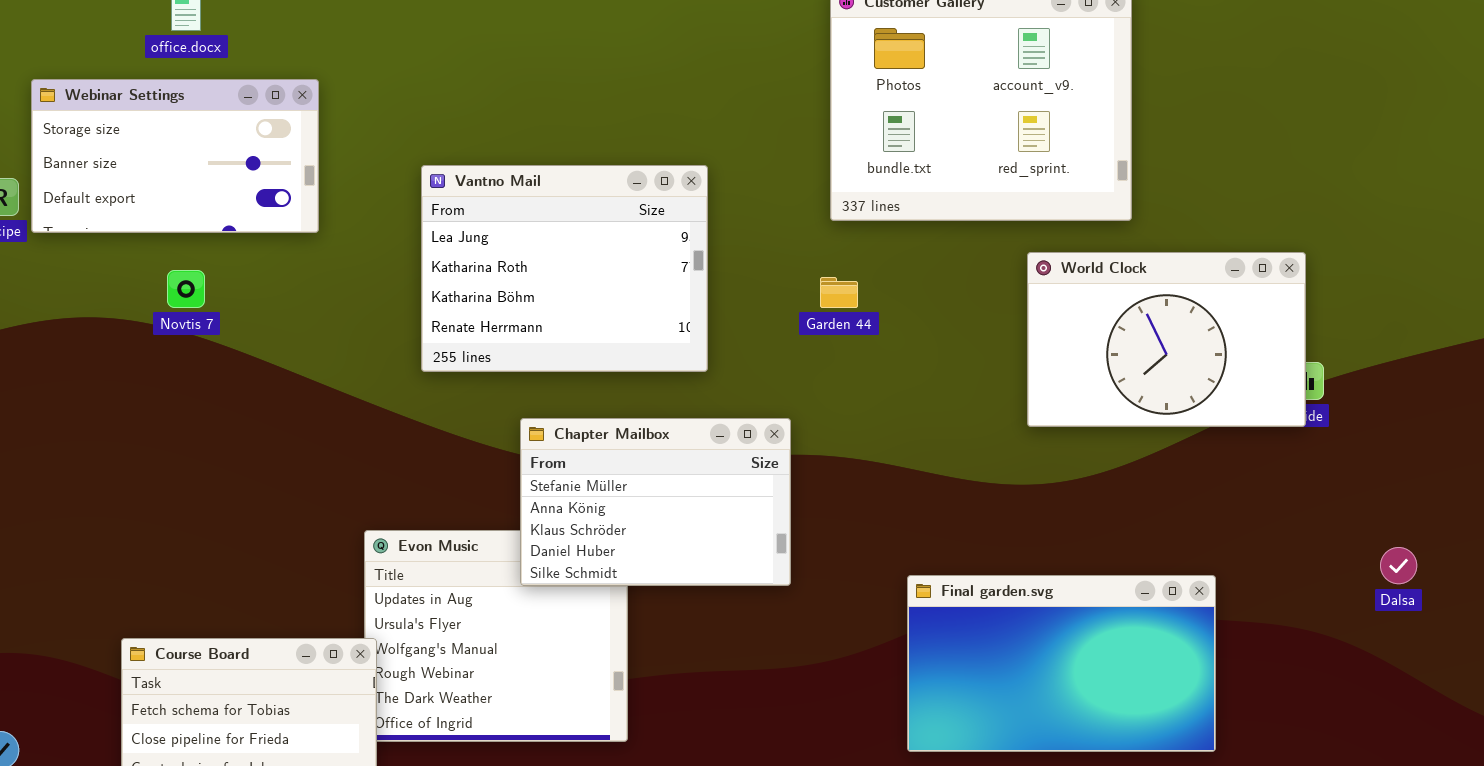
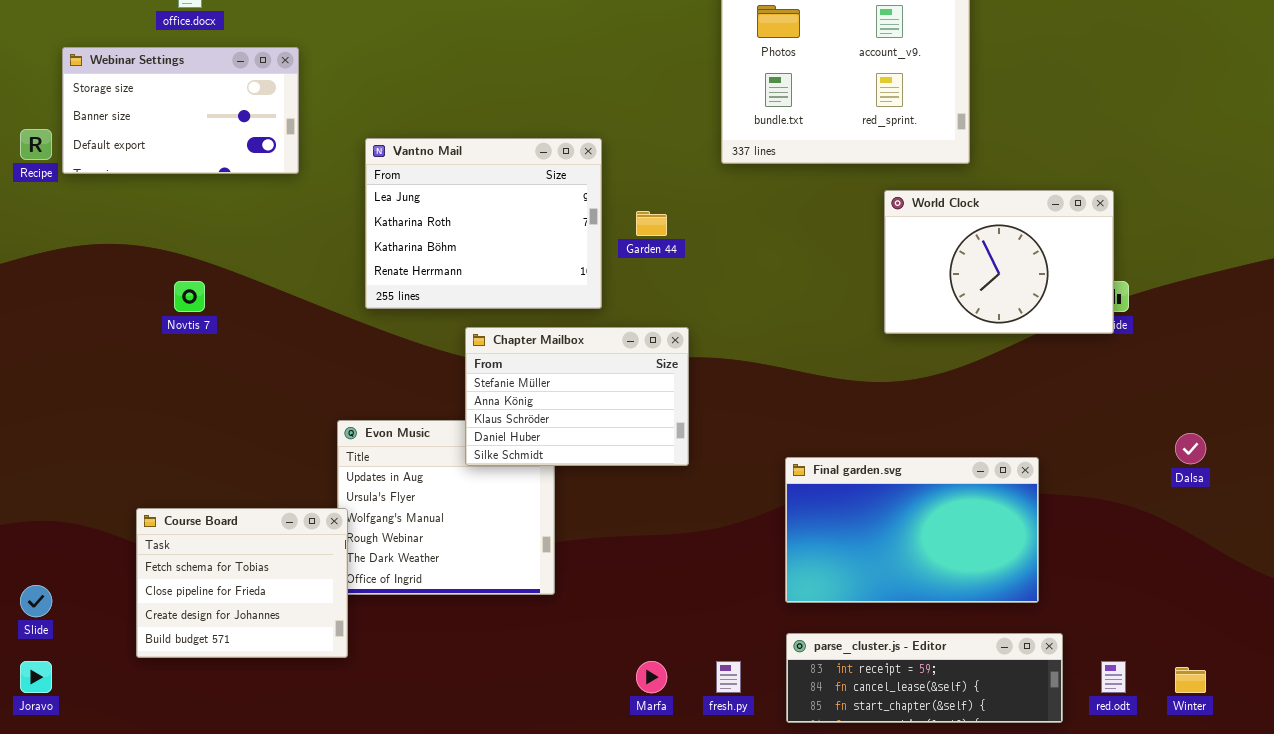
Vantno Mail: [421,165,708,372] -> [365,138,602,309], moved
Novtis 7: [167,270,205,308] -> [174,281,205,312], moved
Garden 44: [820,277,858,308] -> [636,211,667,236], moved

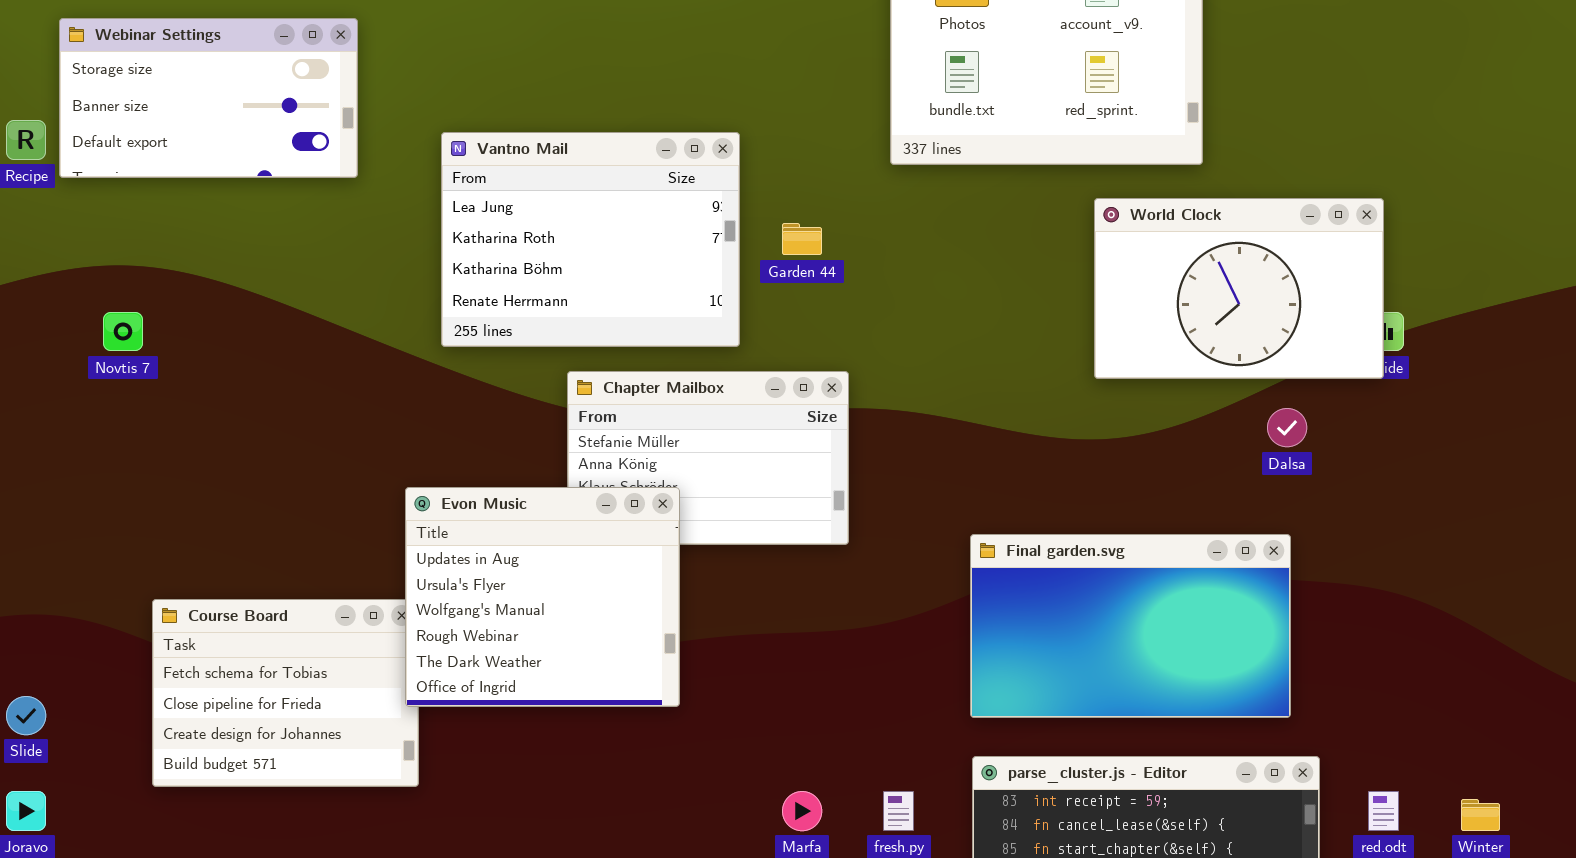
Novtis 7: [174,281,205,312] -> [103,312,143,351], moved
Evon Music: [337,420,555,595] -> [405,487,680,707], raised
Dalsa: [1175,433,1206,464] -> [1267,408,1307,447], moved

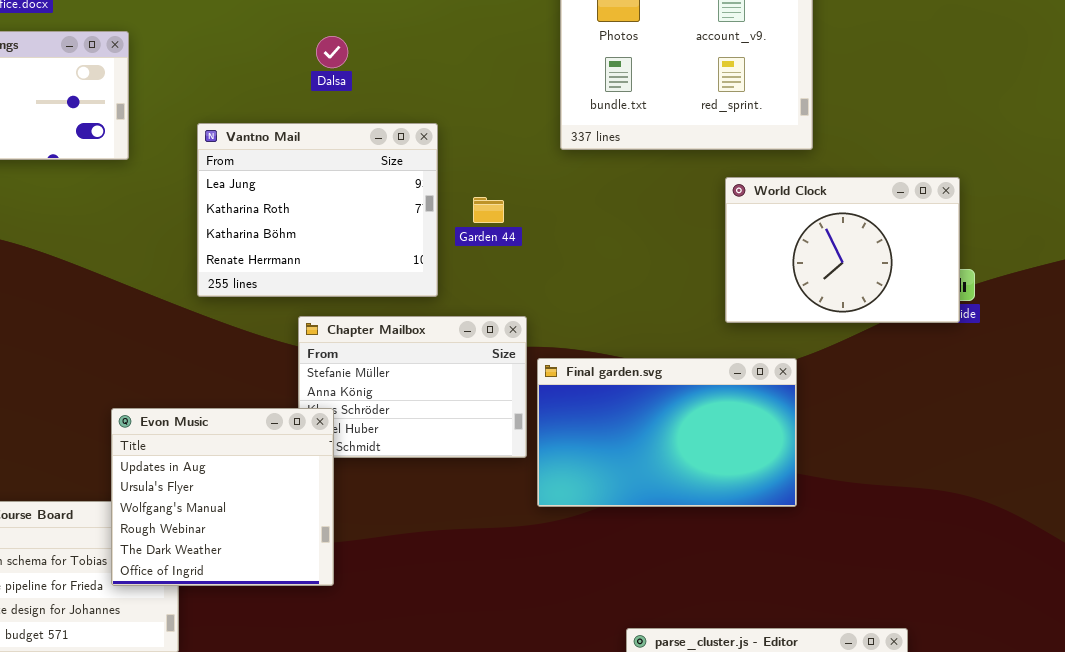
Dalsa: [1267,408,1307,447] -> [316,36,348,68], moved
Evon Music: [405,487,680,707] -> [111,408,334,586], moved
Final garden.svg: [970,534,1291,718] -> [537,358,797,507], moved

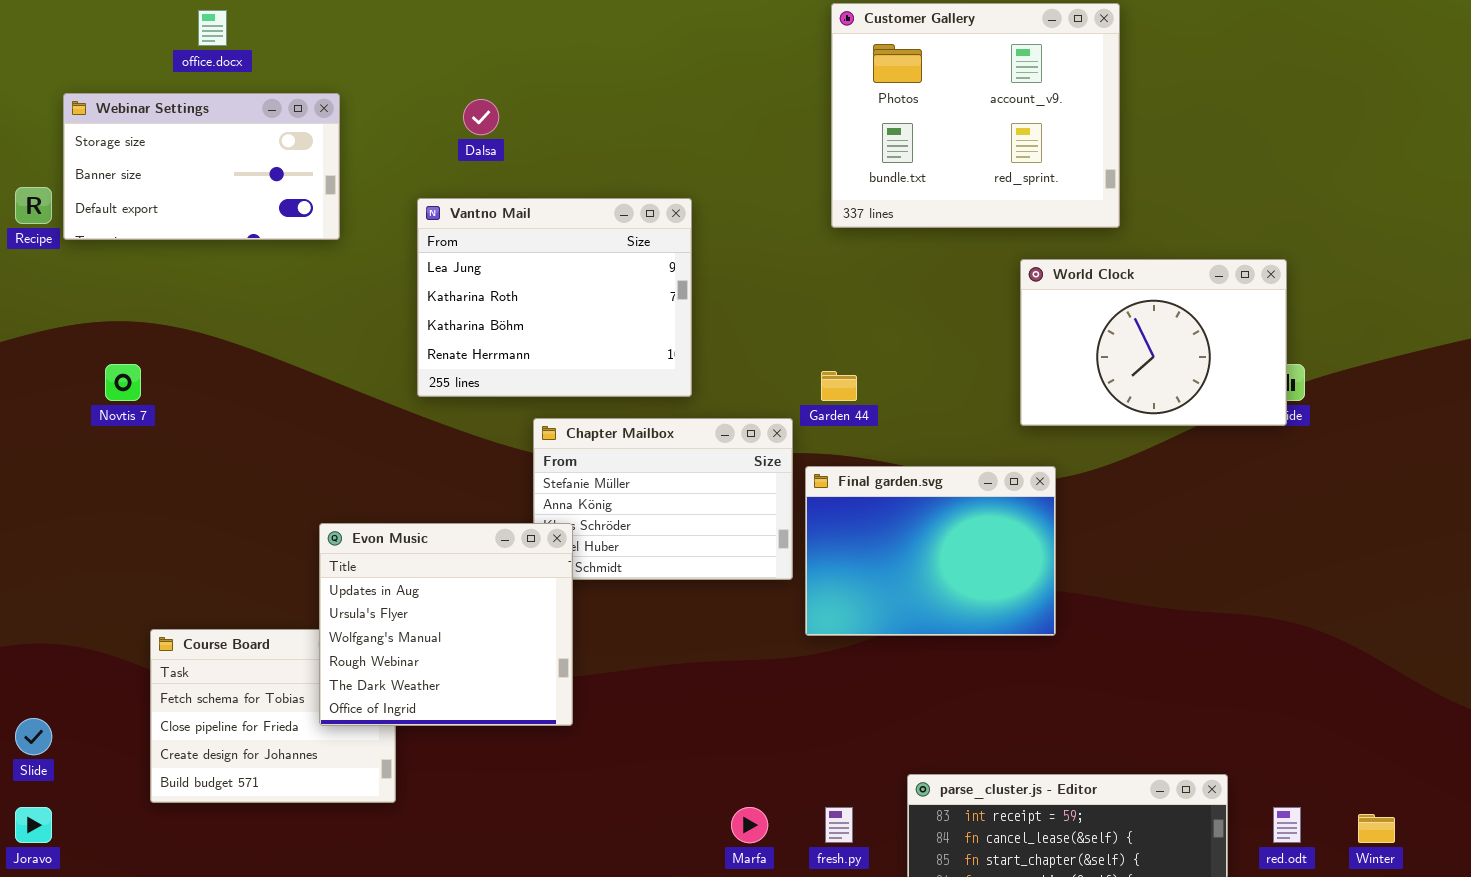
Dalsa: [316,36,348,68] -> [463,99,499,135], moved
Garden 44: [473,197,504,223] -> [821,371,857,401], moved
Final garden.svg: [537,358,797,507] -> [805,466,1056,636], resized

